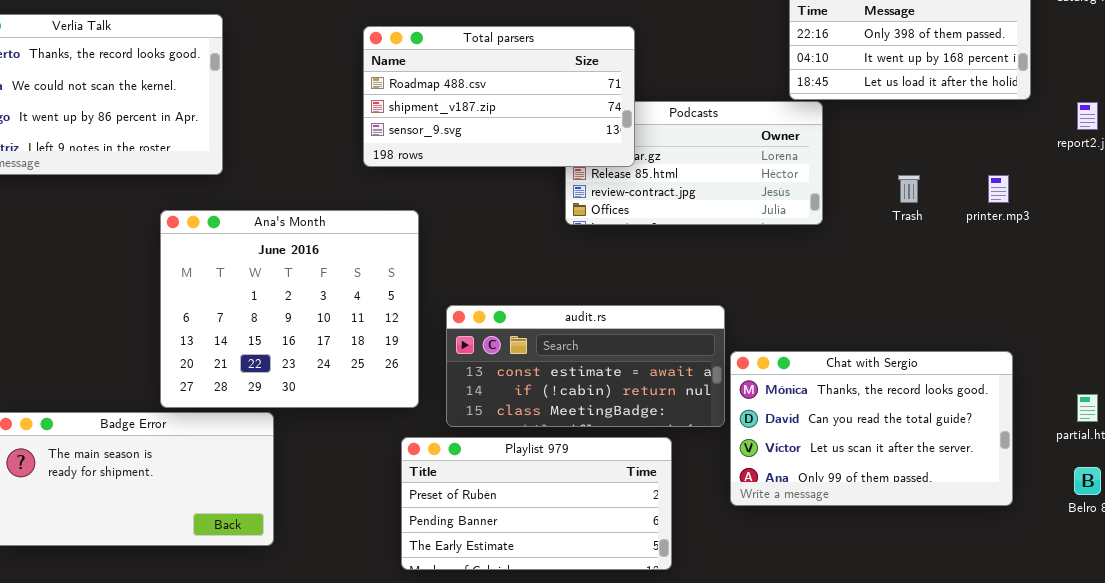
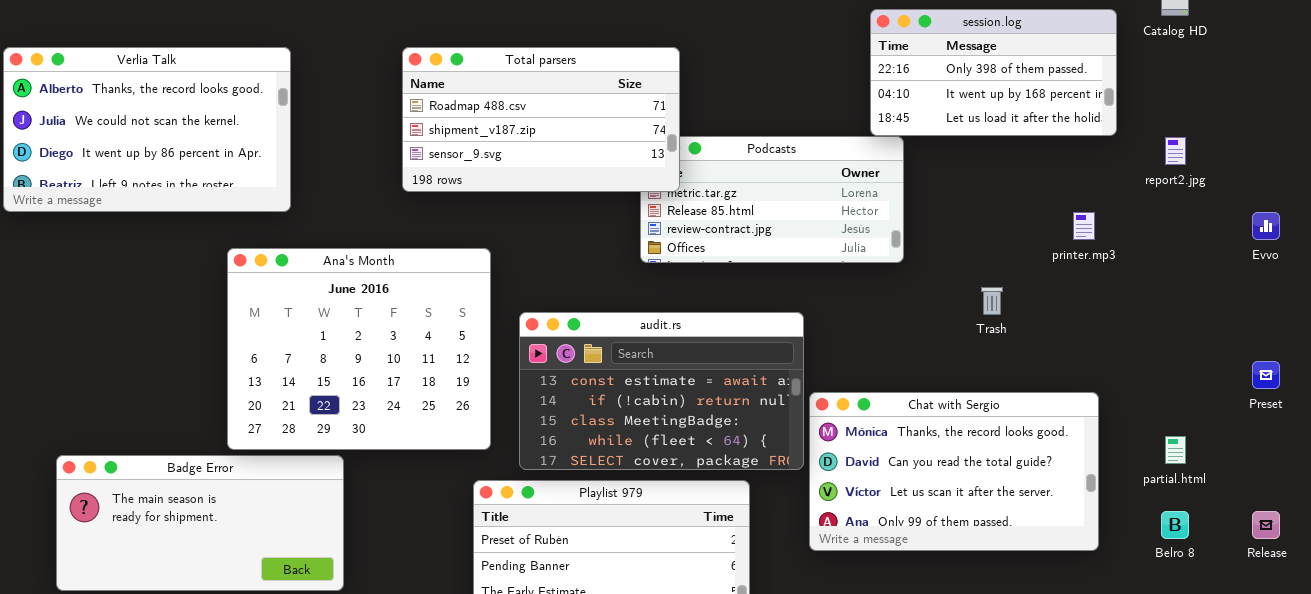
Total parsers: [363,26,635,167] -> [402,47,680,192], moved
Trash: [898,175,920,203] -> [981,287,1003,315], moved
audit.rs: [446,305,725,427] -> [519,312,804,470], resized

